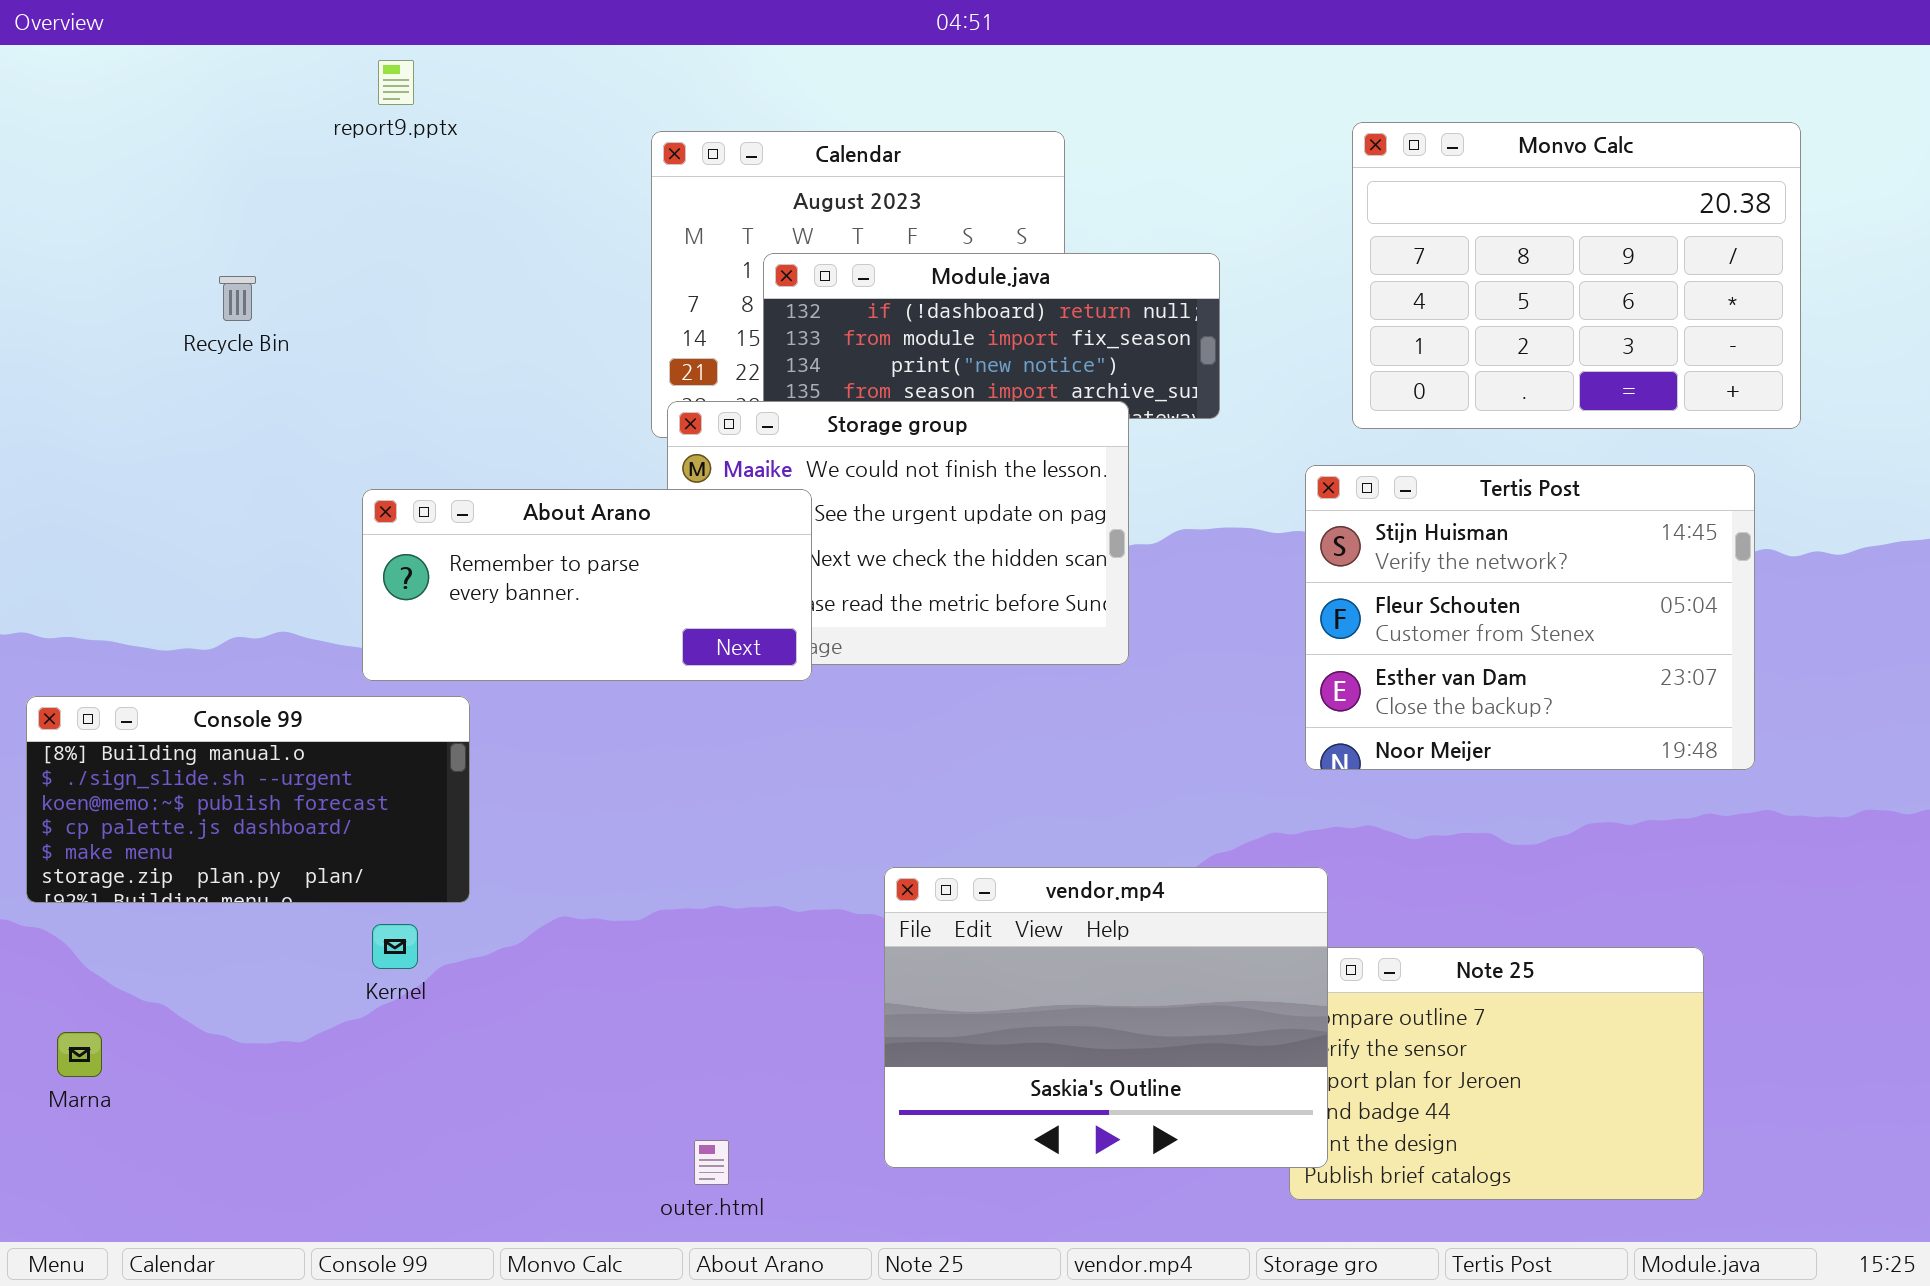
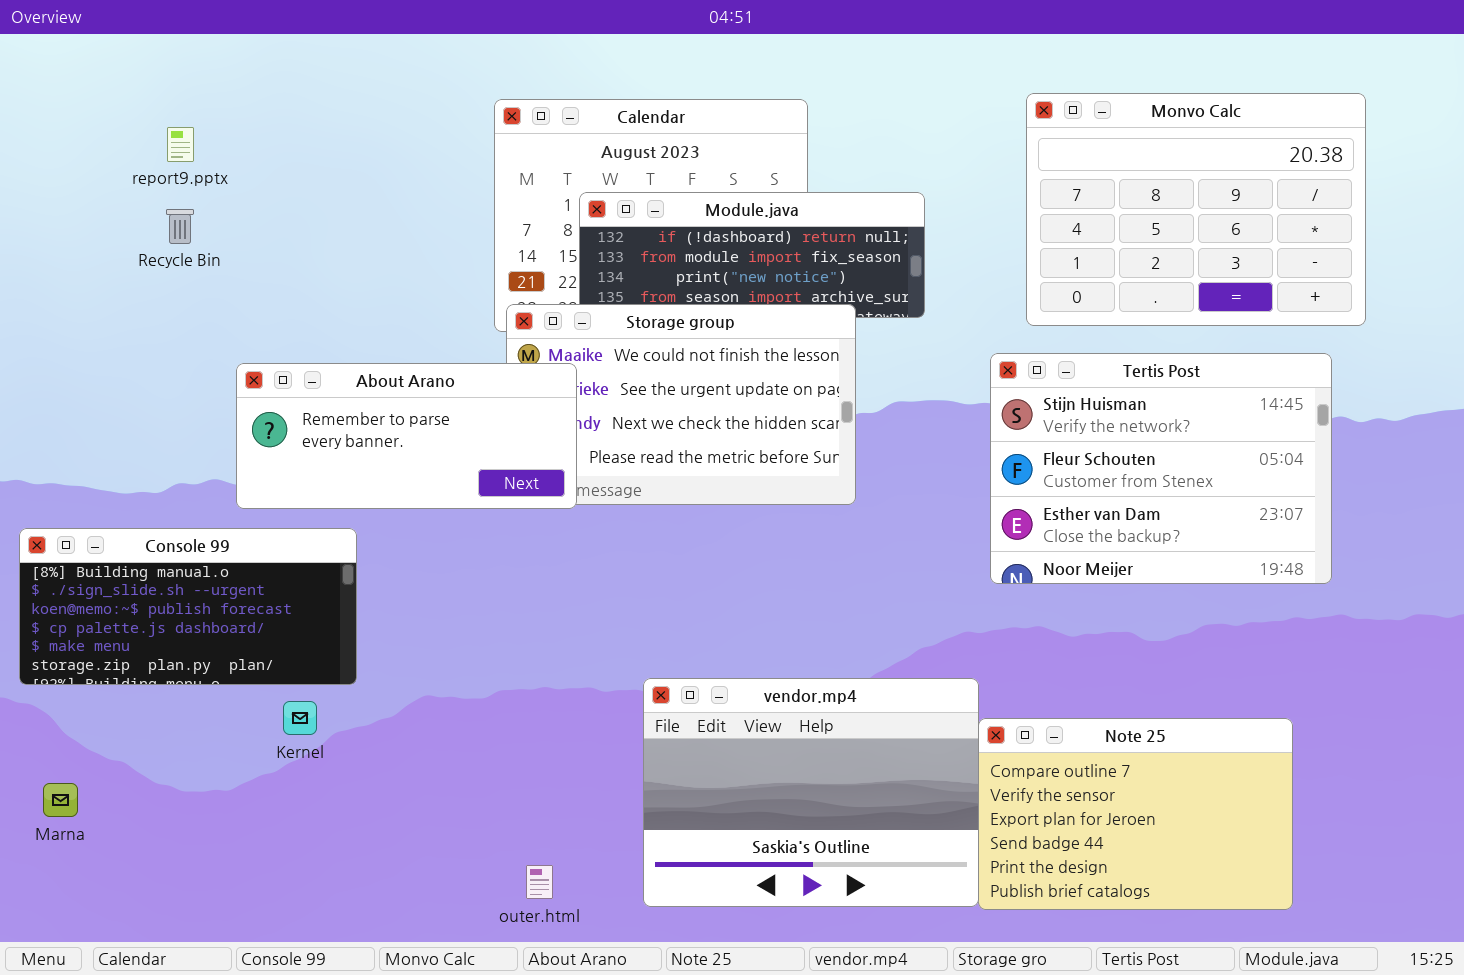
report9.pptx: [378,60,414,105] -> [167,127,194,162], moved
About Arano: [362,489,812,681] -> [236,363,577,509], moved
vendor.mp4: [884,867,1328,1168] -> [643,678,979,907], moved

